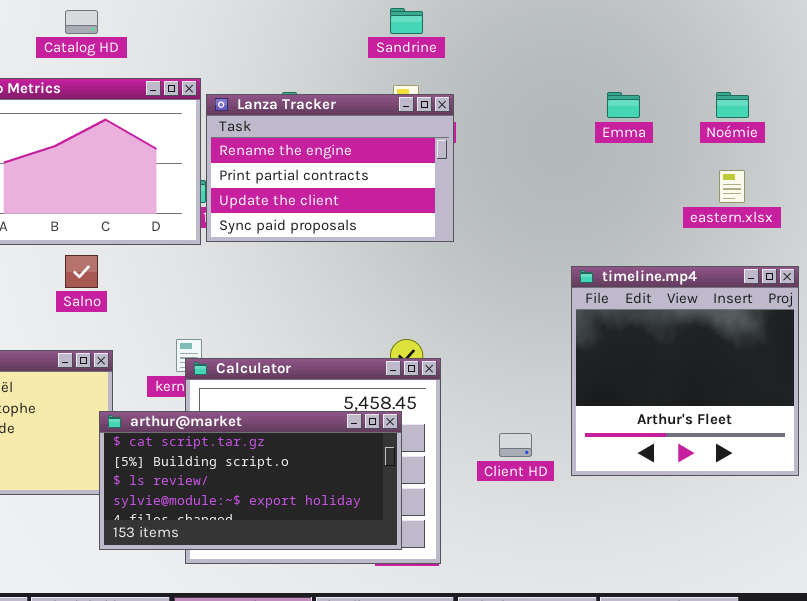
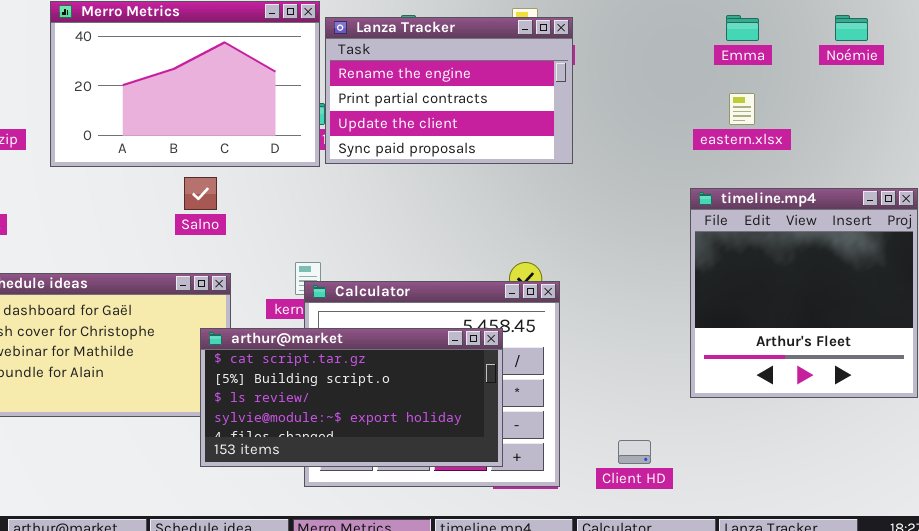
eastern.xlsx: [719,170,745,203] -> [729,93,755,125], moved
arthur@market: [99,411,402,550] -> [200,328,503,467], moved
Client HD: [499,433,532,457] -> [618,440,651,464], moved

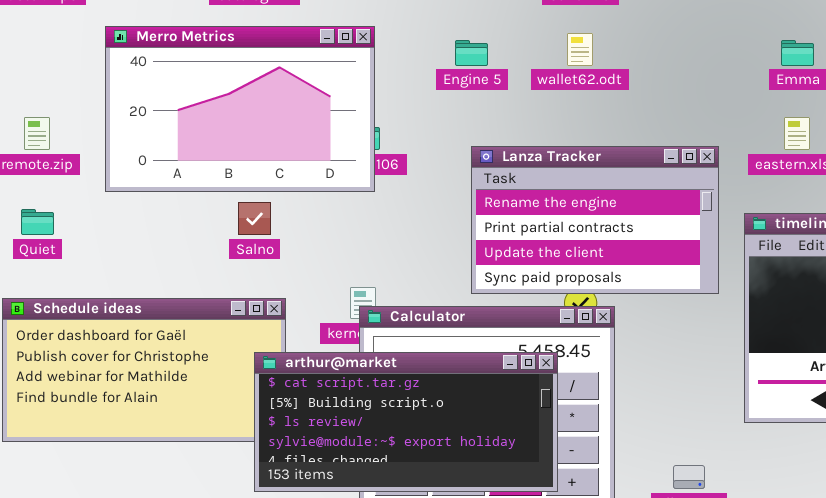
Lanza Tracker: [325,17,573,164] -> [471,146,719,294], moved

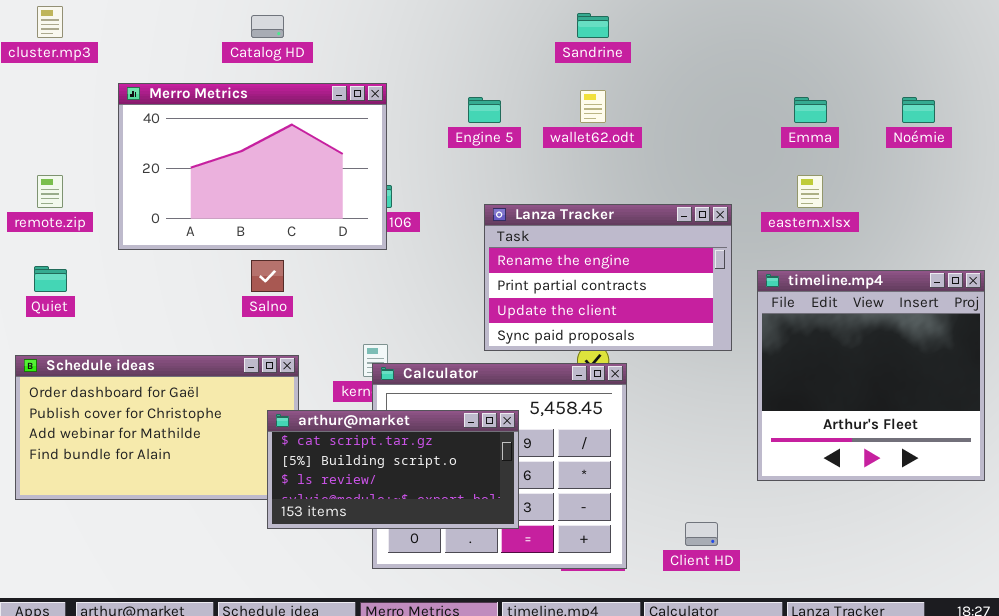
arthur@market: [254,352,558,492] -> [267,410,519,529], resized

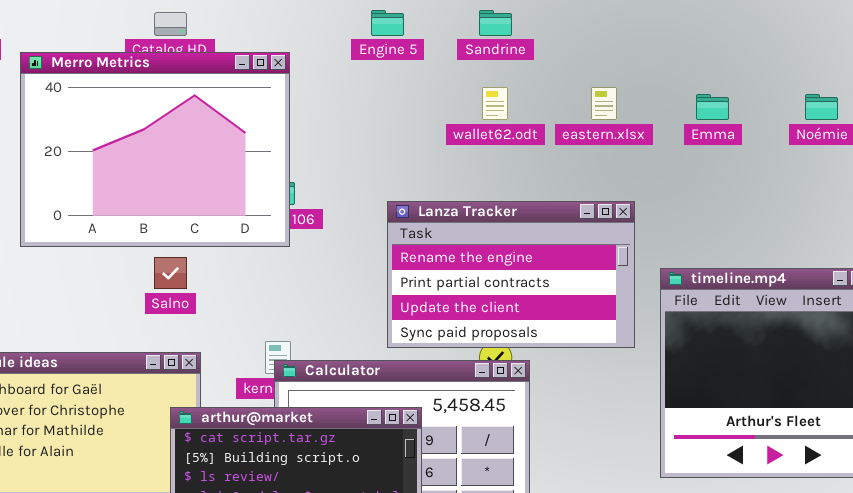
Merro Metrics: [118,83,387,250] -> [20,52,290,247], resized
Engine 5: [468,97,501,123] -> [371,10,404,36], moved
eastern.xlsx: [797,175,823,208] -> [591,87,617,120], moved

